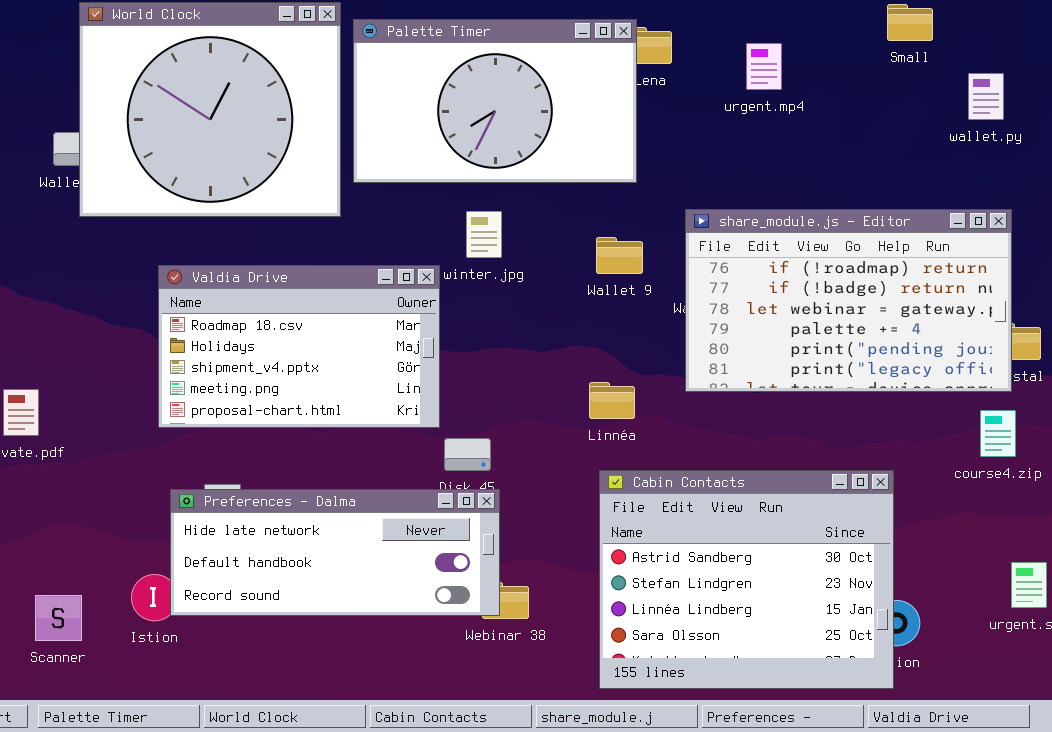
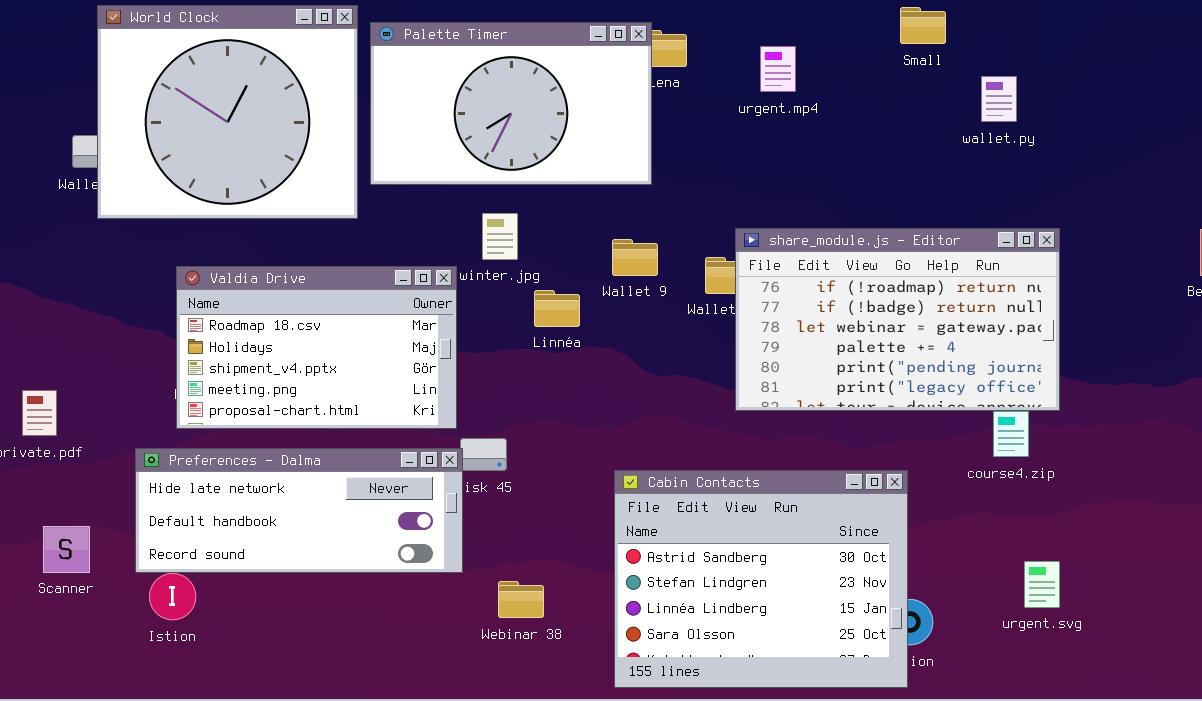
share_module.js - Editor: [685,209,1012,392] -> [735,228,1060,411], moved
Linnéa: [589,382,635,419] -> [534,290,580,327], moved
Preferences - Dalma: [170,489,500,616] -> [135,448,463,573], moved
Scanner: [35,595,82,641] -> [43,526,90,573], moved

